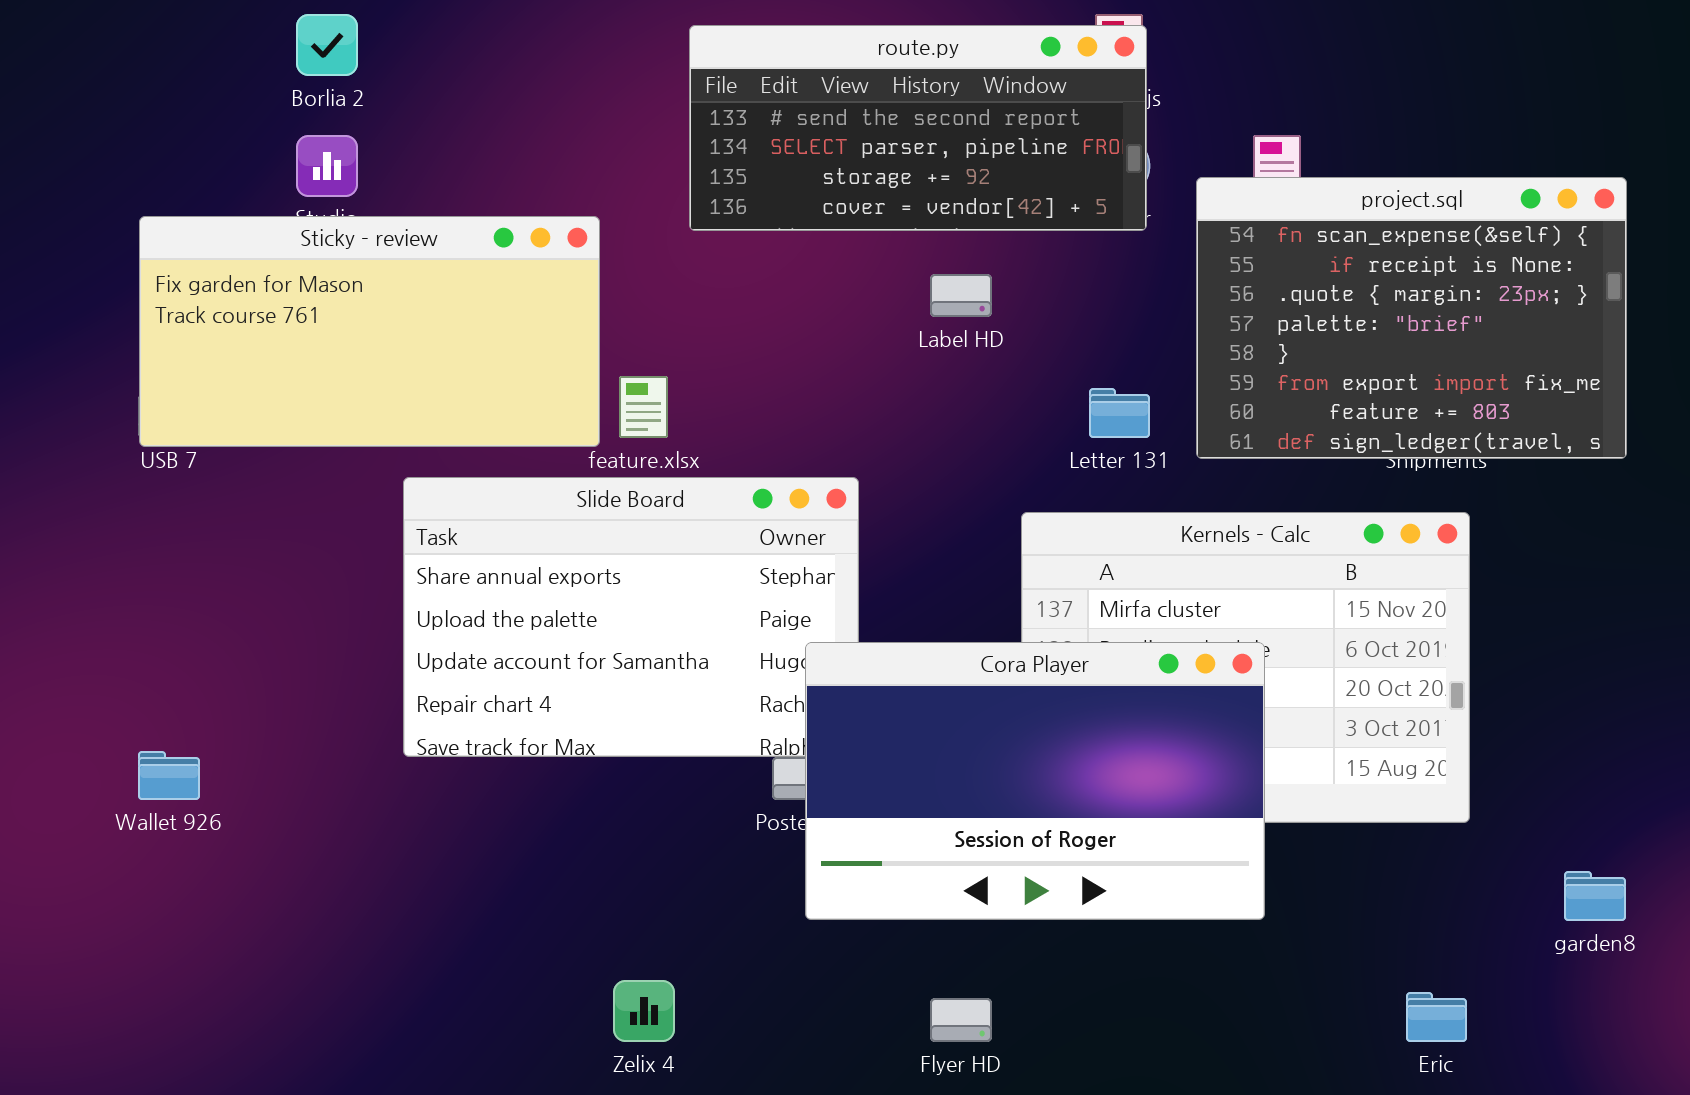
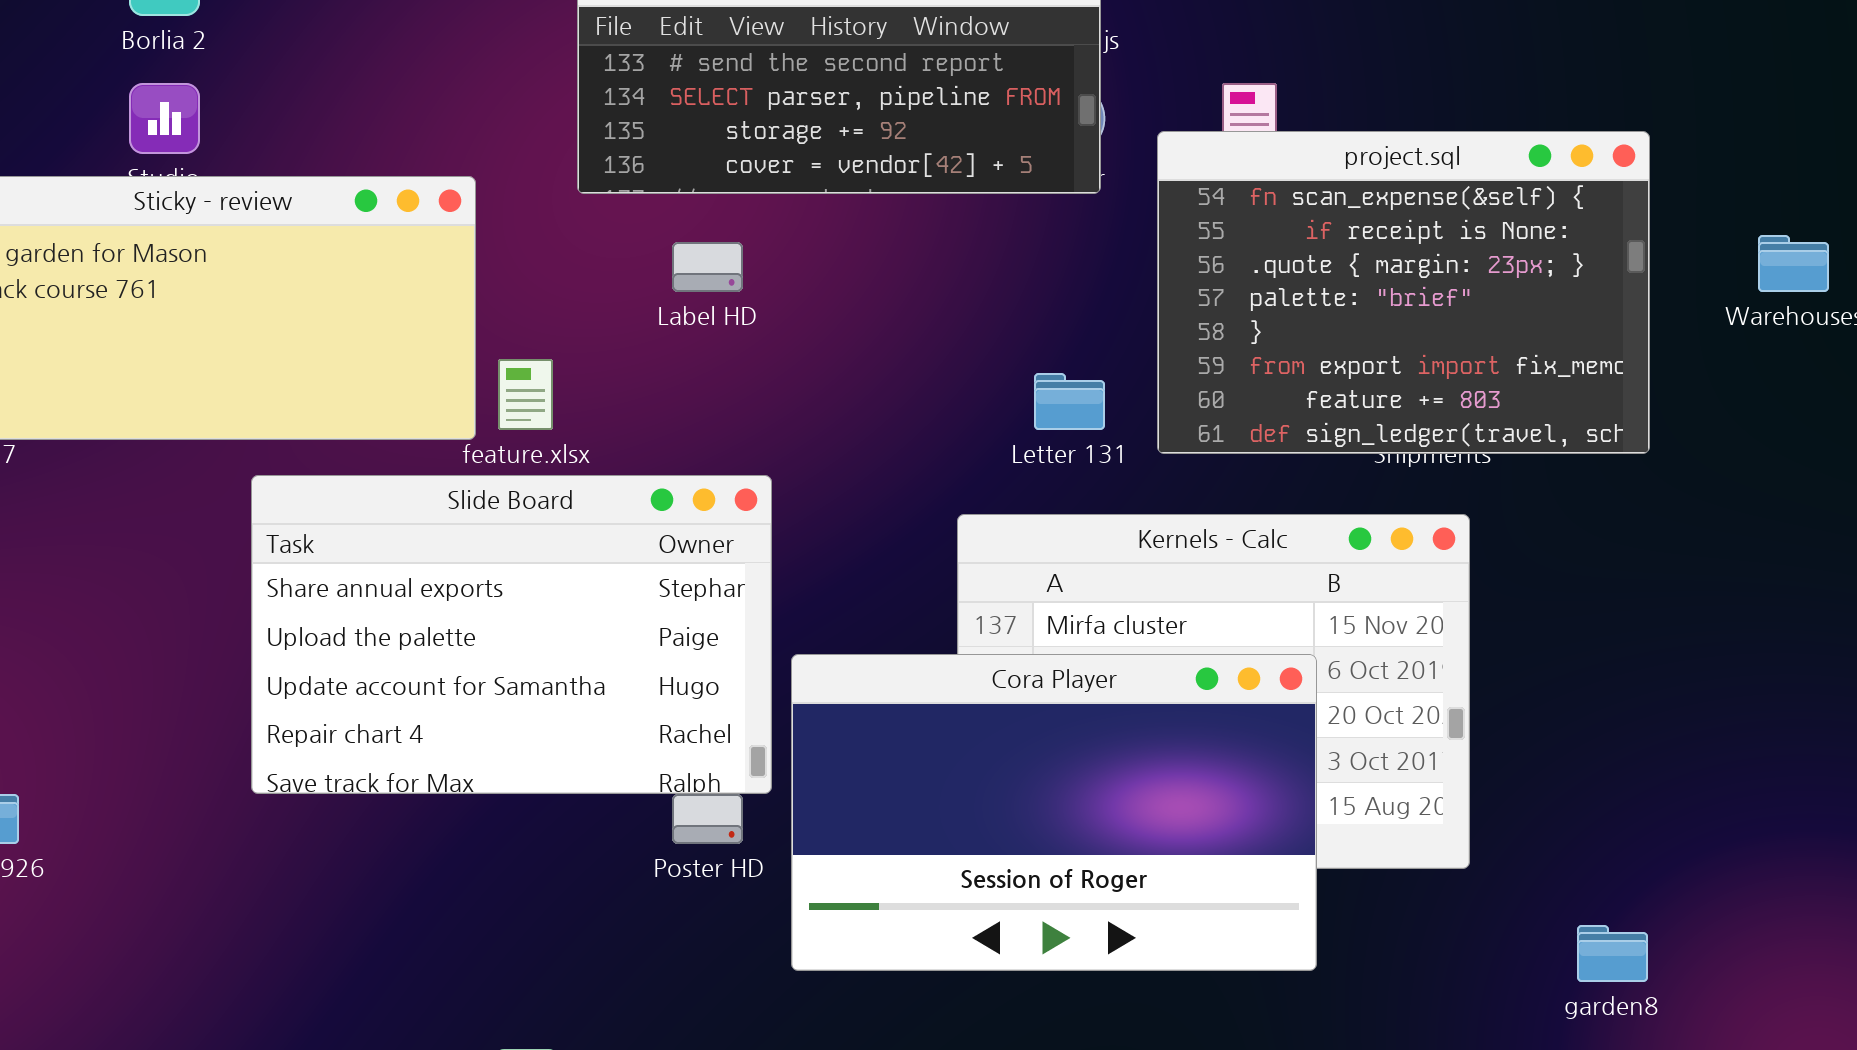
Label HD: [930,274,992,317] -> [672,242,743,292], moved
Cora Player: [805,642,1265,920] -> [791,654,1317,971], moved

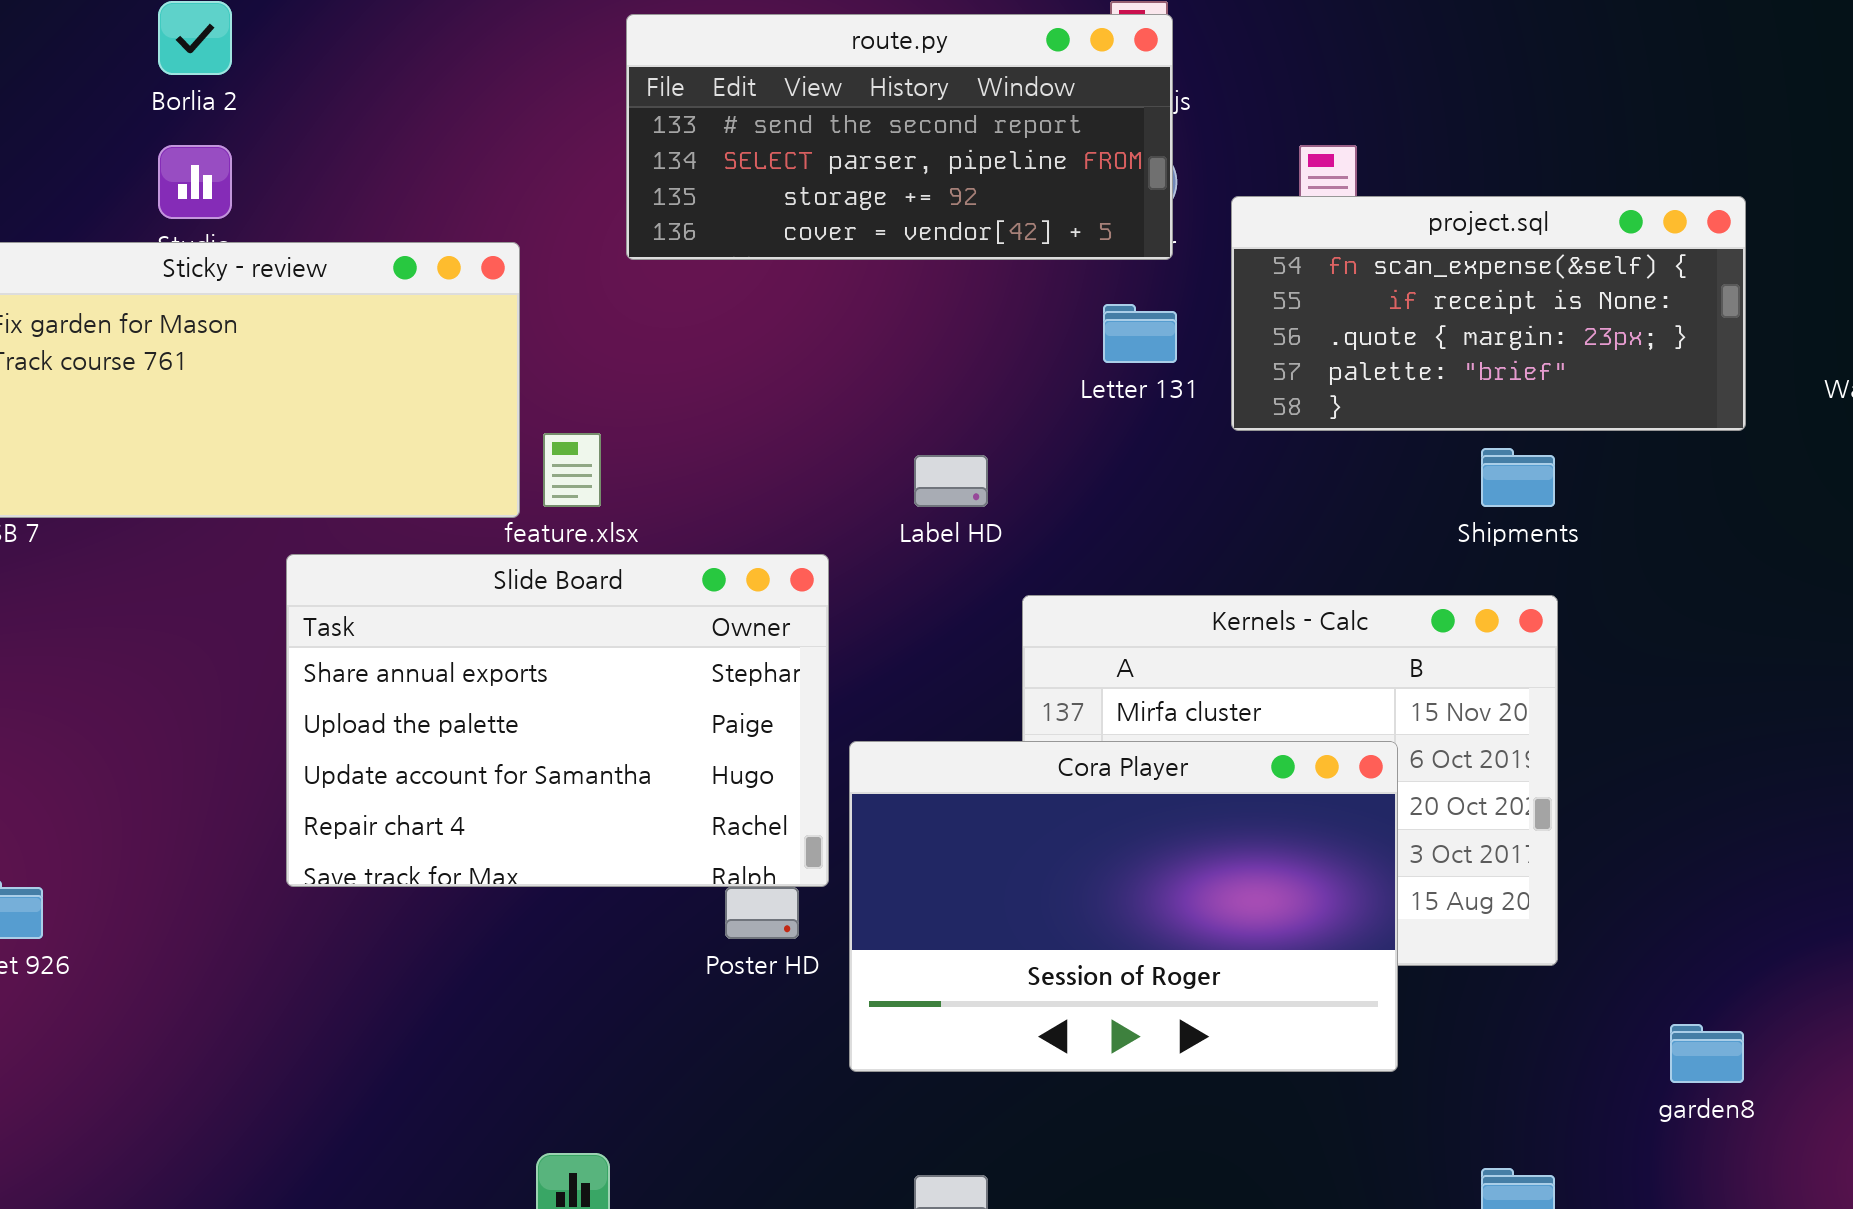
project.sql: [1157,131,1650,454] -> [1231,196,1746,431], resized
Label HD: [672,242,743,292] -> [914,455,988,507], moved
Letter 131: [1034,373,1105,430] -> [1103,304,1177,363], moved

